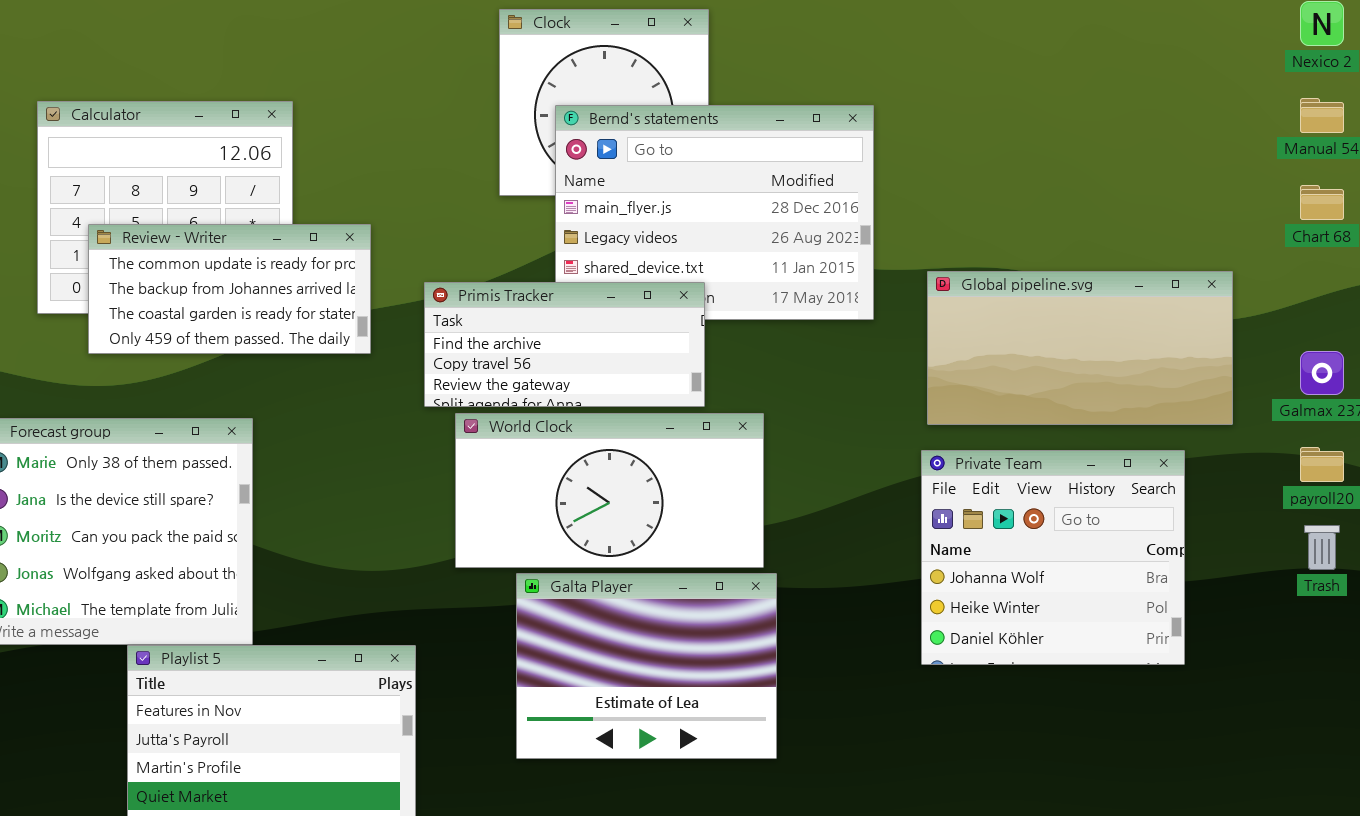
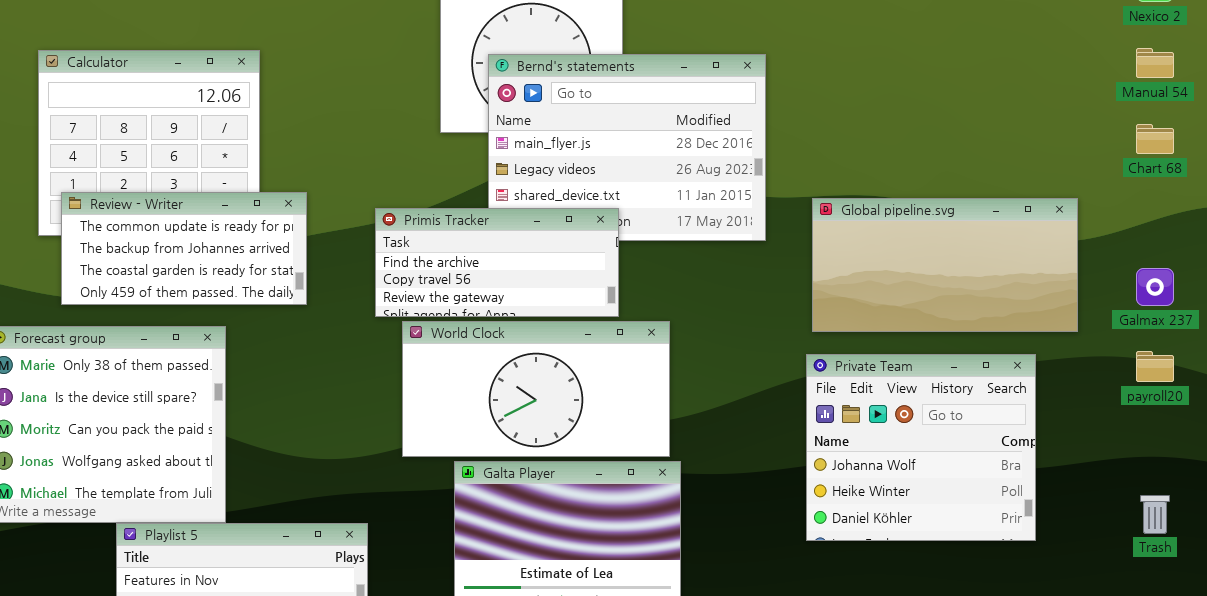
Review - Writer: [88,224,371,354] -> [61,192,307,305], moved
Trash: [1304,525,1340,570] -> [1140,495,1170,534], moved

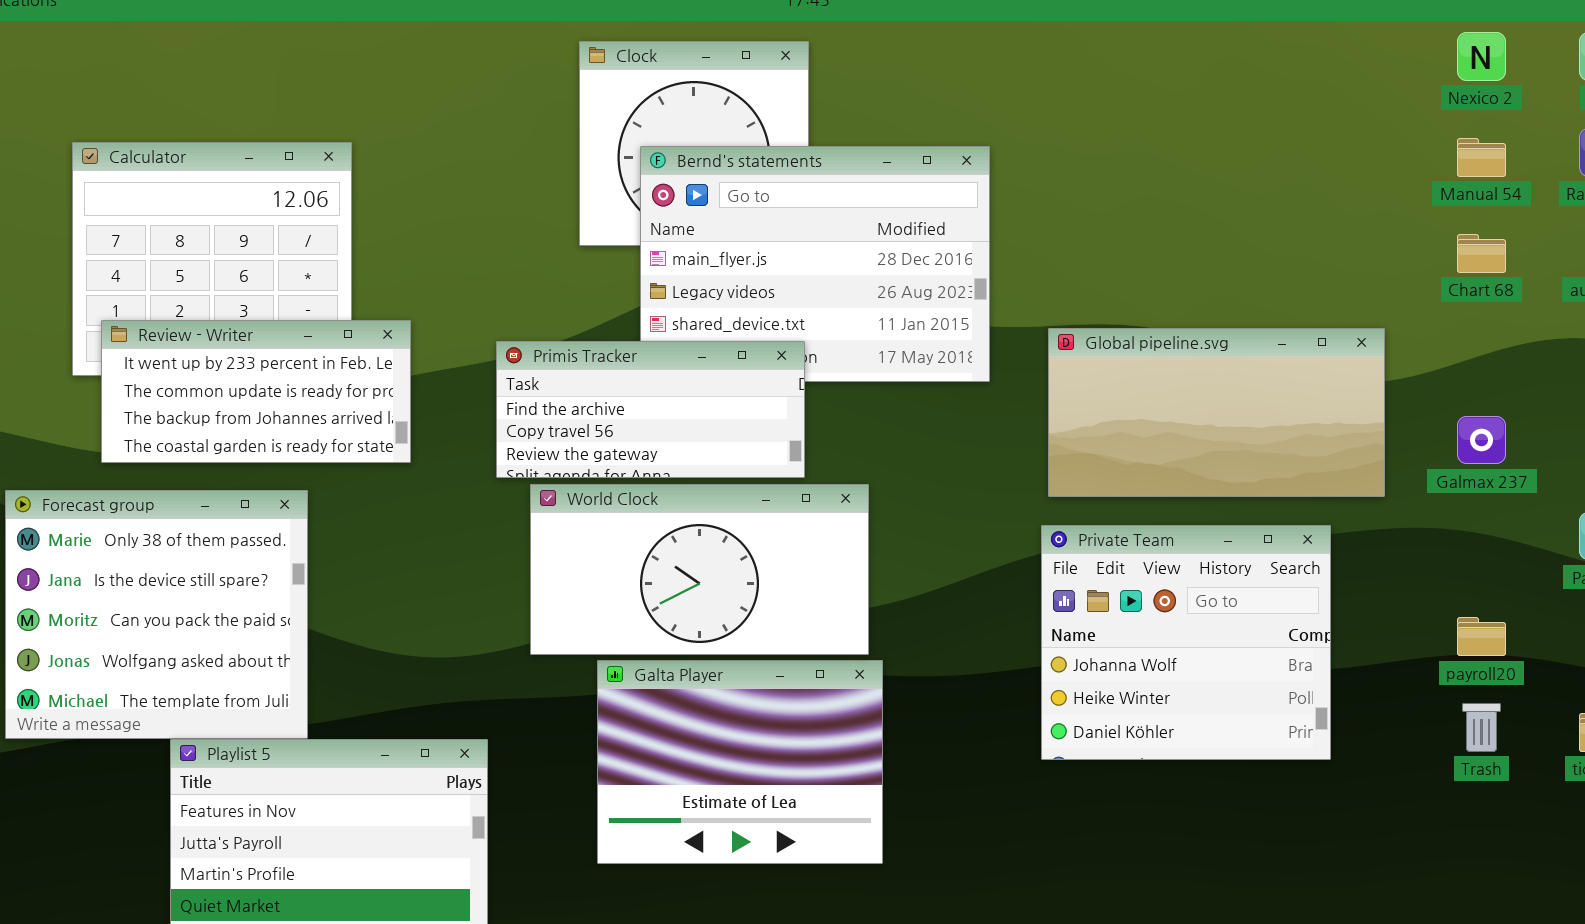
Review - Writer: [61,192,307,305] -> [101,320,411,463], scrolled up 1 row
payroll20: [1136,351,1174,382] -> [1457,617,1506,656], moved

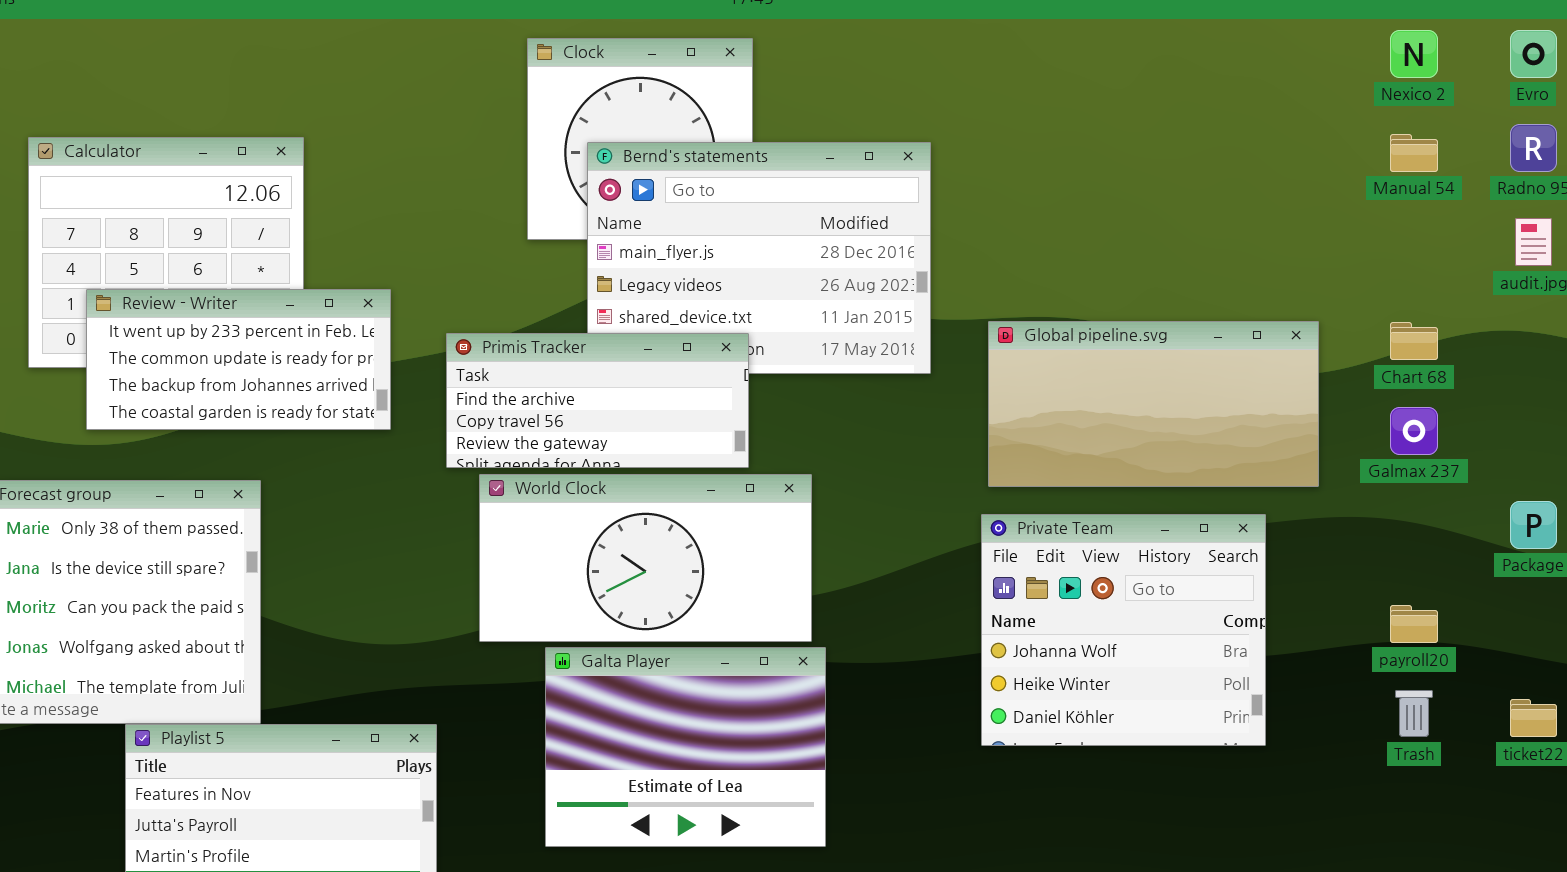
Chart 68: [1457,234,1506,273] -> [1390,322,1438,360], moved
Review - Writer: [101,320,411,463] -> [86,289,391,430], moved

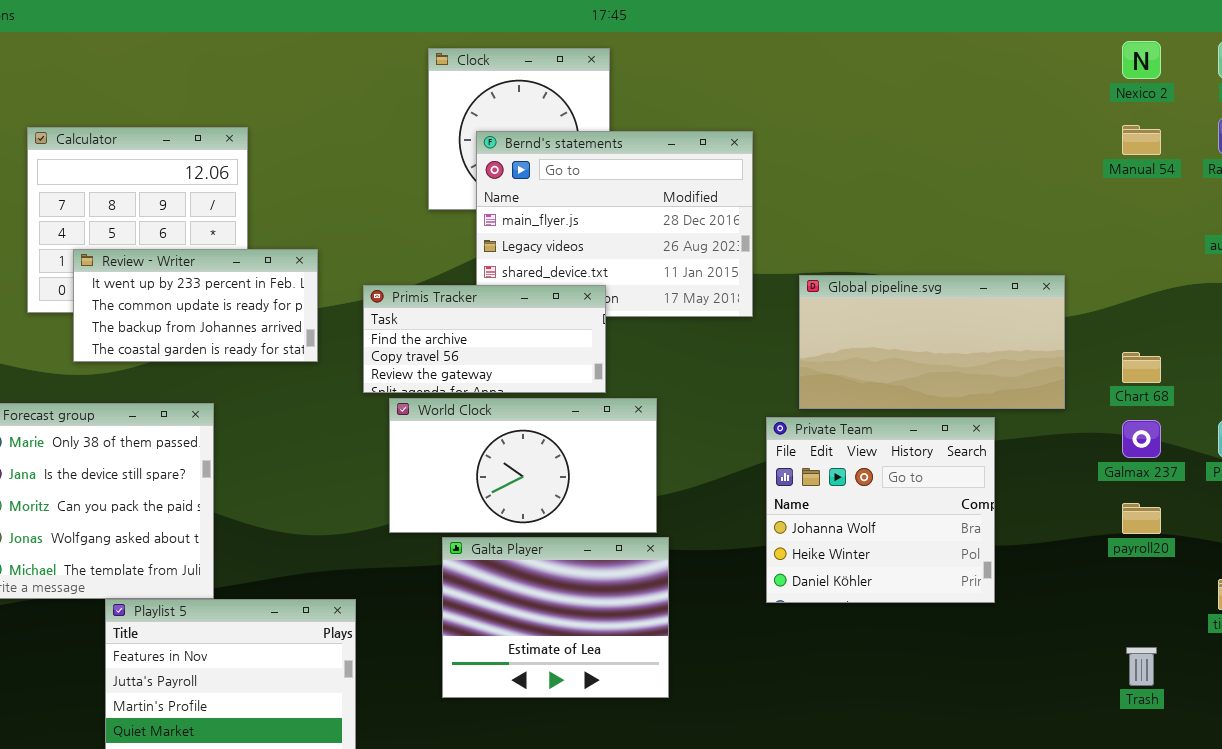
Chart 68: [1390,322,1438,360] -> [1122,352,1161,383], moved
Galmax 237: [1390,407,1438,455] -> [1122,420,1161,458], moved
Private Team: [981,514,1266,746] -> [766,417,995,603], moved
Trash: [1395,690,1433,737] -> [1126,647,1157,686], moved

